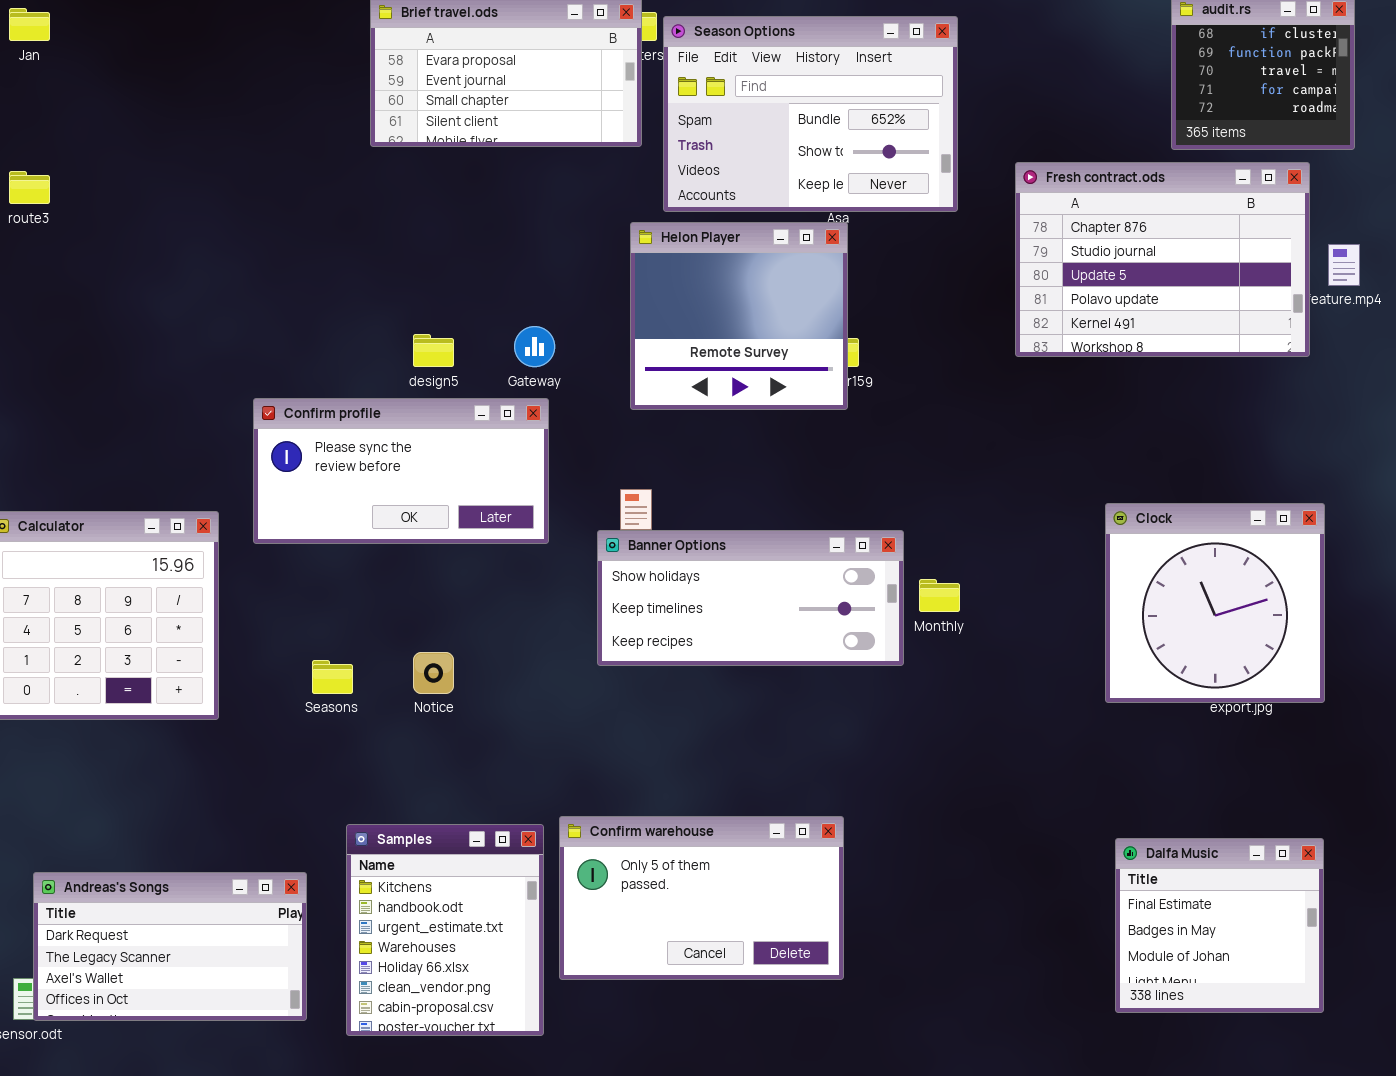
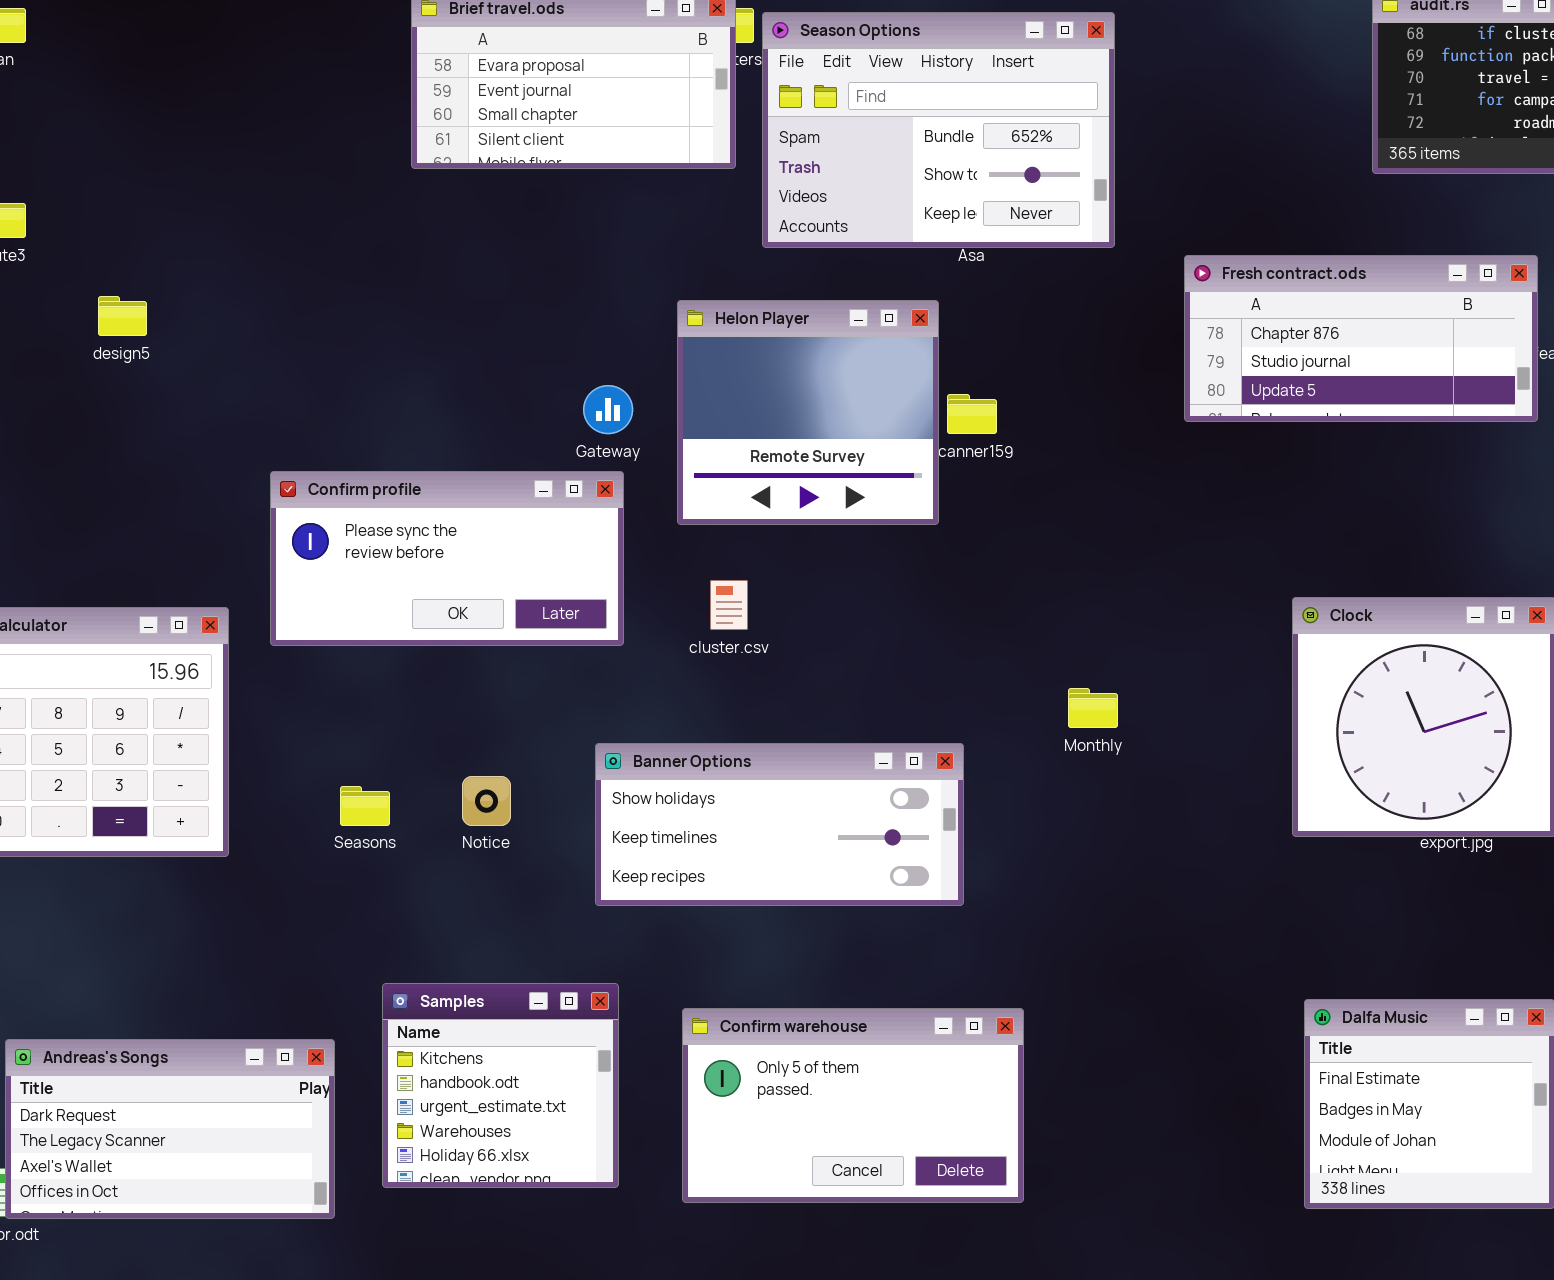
Fresh contract.ods: [1015,162,1310,357] -> [1184,255,1538,422], resized
Helon Player: [630,222,848,410] -> [677,300,939,525], moved
design5: [413,334,454,367] -> [98,296,147,336], moved
Banner Options: [597,530,904,666] -> [595,743,964,906], moved
Confirm warehouse: [559,816,844,980] -> [682,1008,1024,1203], moved
Samples: [346,824,544,1036] -> [382,983,619,1188], resized

